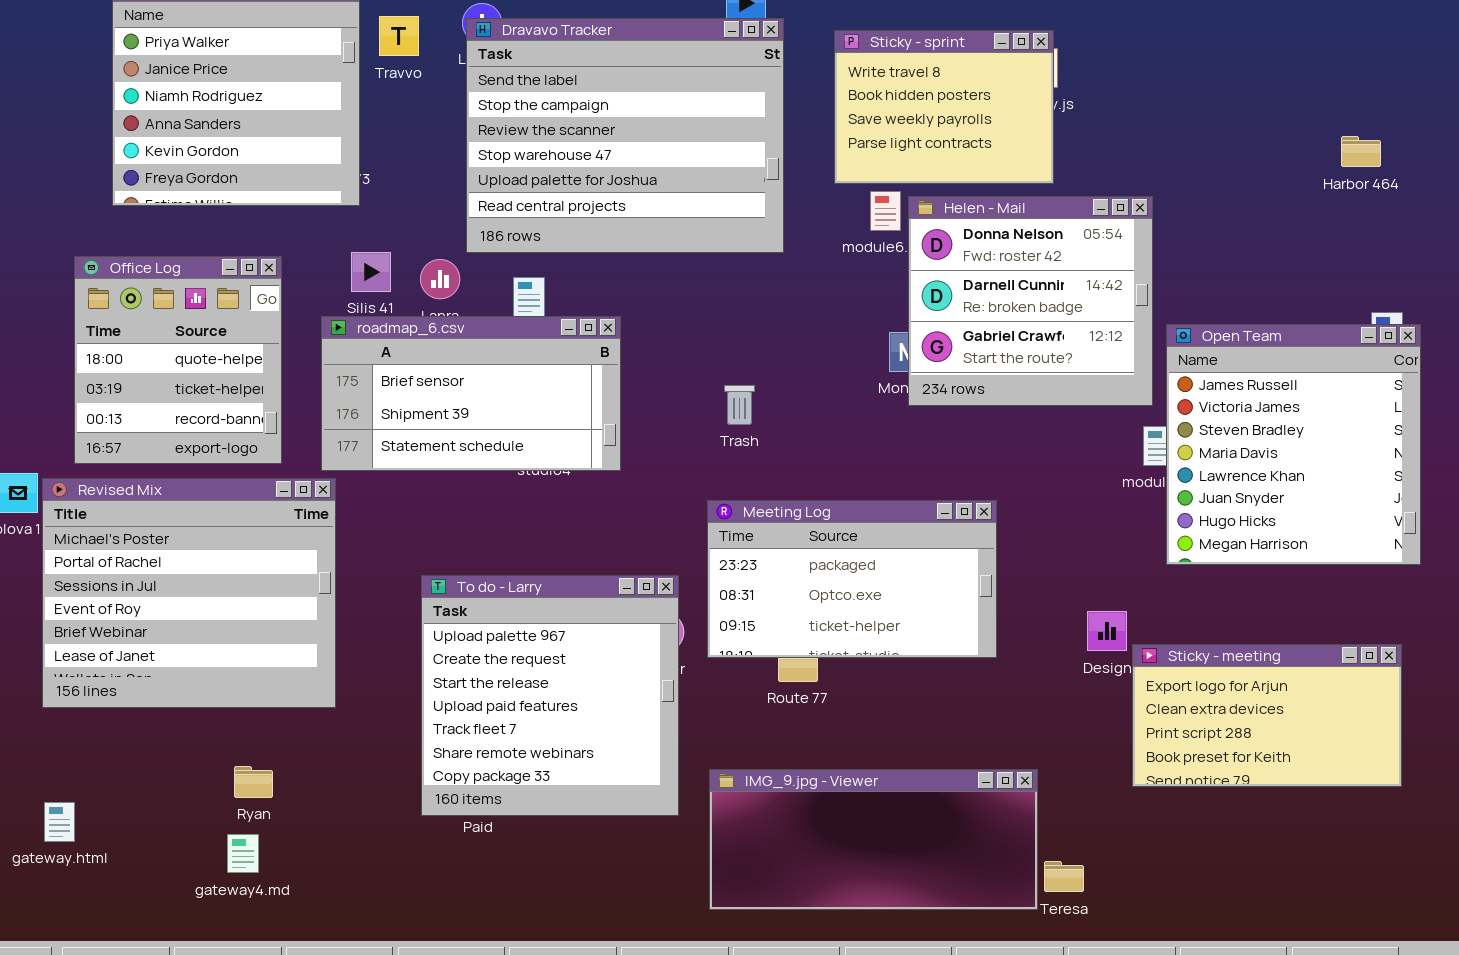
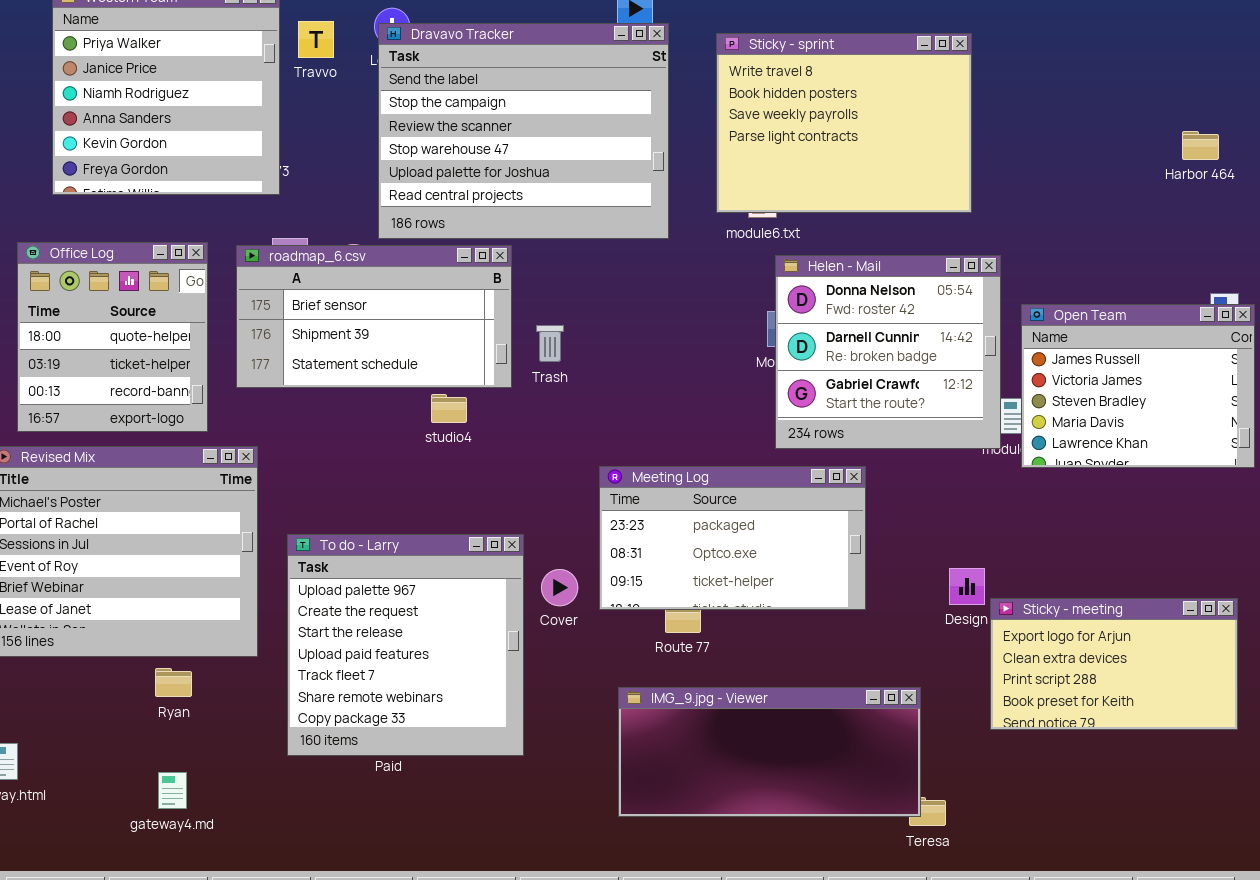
Sticky - sprint: [834,30,1054,184] -> [716,33,972,213], resized
Helen - Mail: [908,196,1153,406] -> [775,255,1001,449], moved
roadmap_6.csv: [321,316,621,471] -> [236,245,512,388], moved
Open Team: [1166,324,1421,565] -> [1021,304,1255,468], resized
Trash: [724,385,755,425] -> [536,325,564,362], moved
To do - Larry: [421,575,679,816] -> [287,534,524,756], moved
Ryan: [234,766,273,798] -> [155,668,192,697], moved
IMG_9.jpg - Viewer: [709,769,1038,910] -> [618,687,921,817], moved

